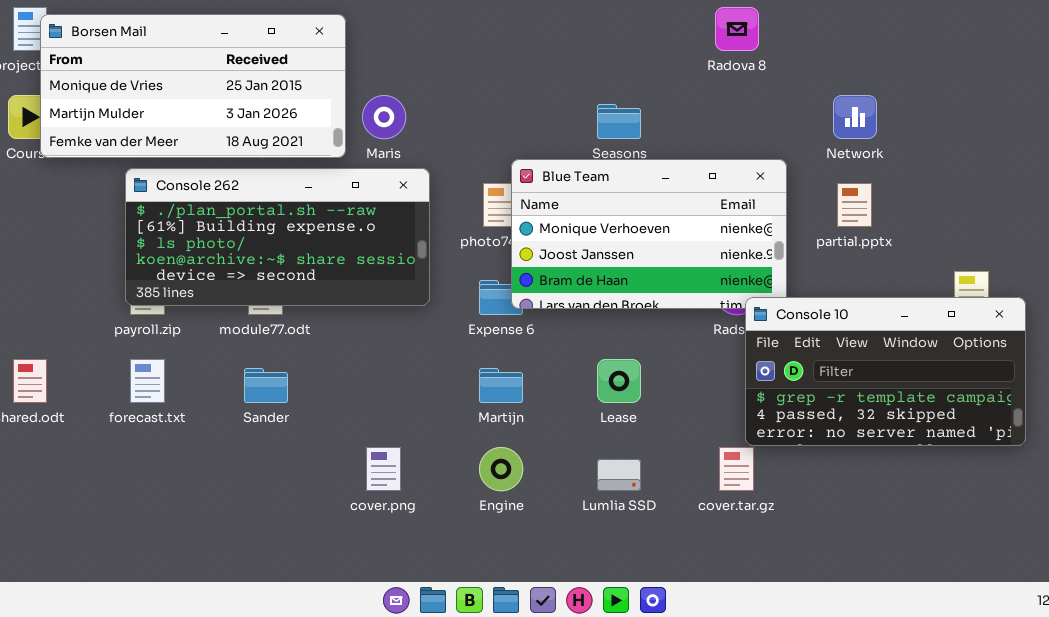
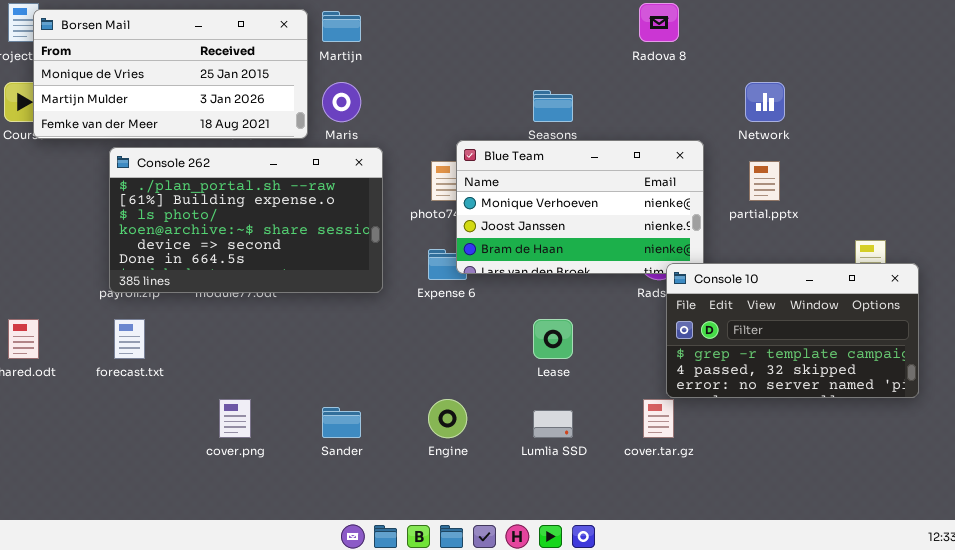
Console 262: [125,168,430,306] -> [109,147,383,293], resized
Sander: [244,368,288,403] -> [322,407,361,438], moved
Martijn: [479,368,523,403] -> [322,11,361,42], moved
cover.png: [366,447,401,491] -> [219,399,251,438], moved

